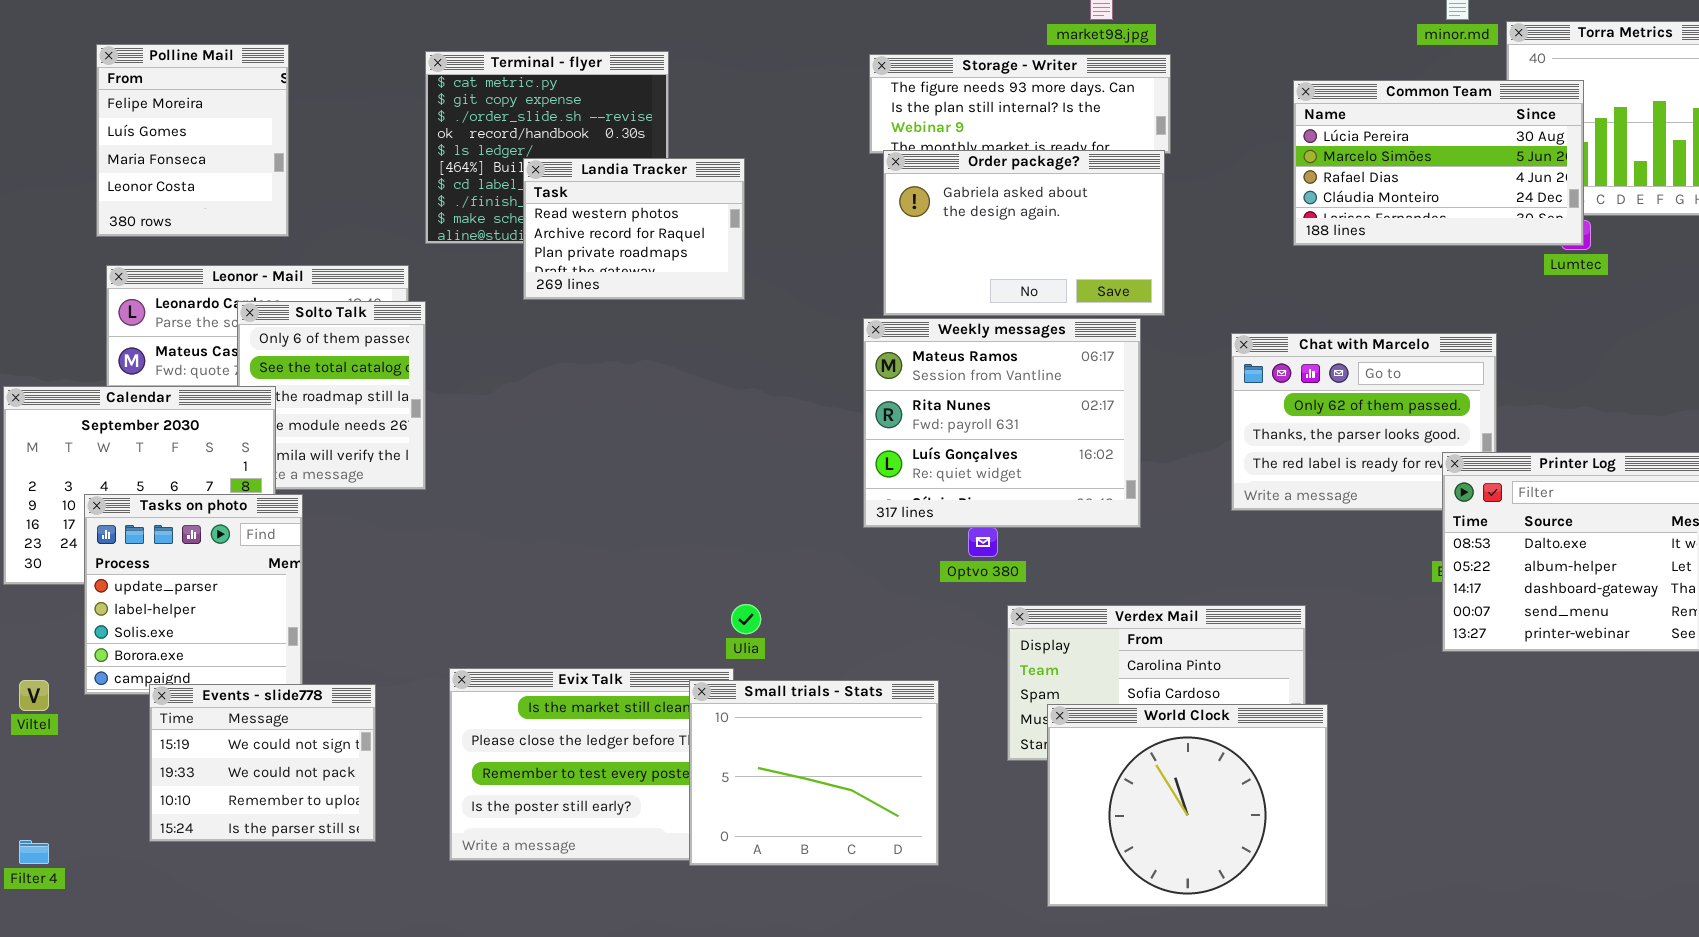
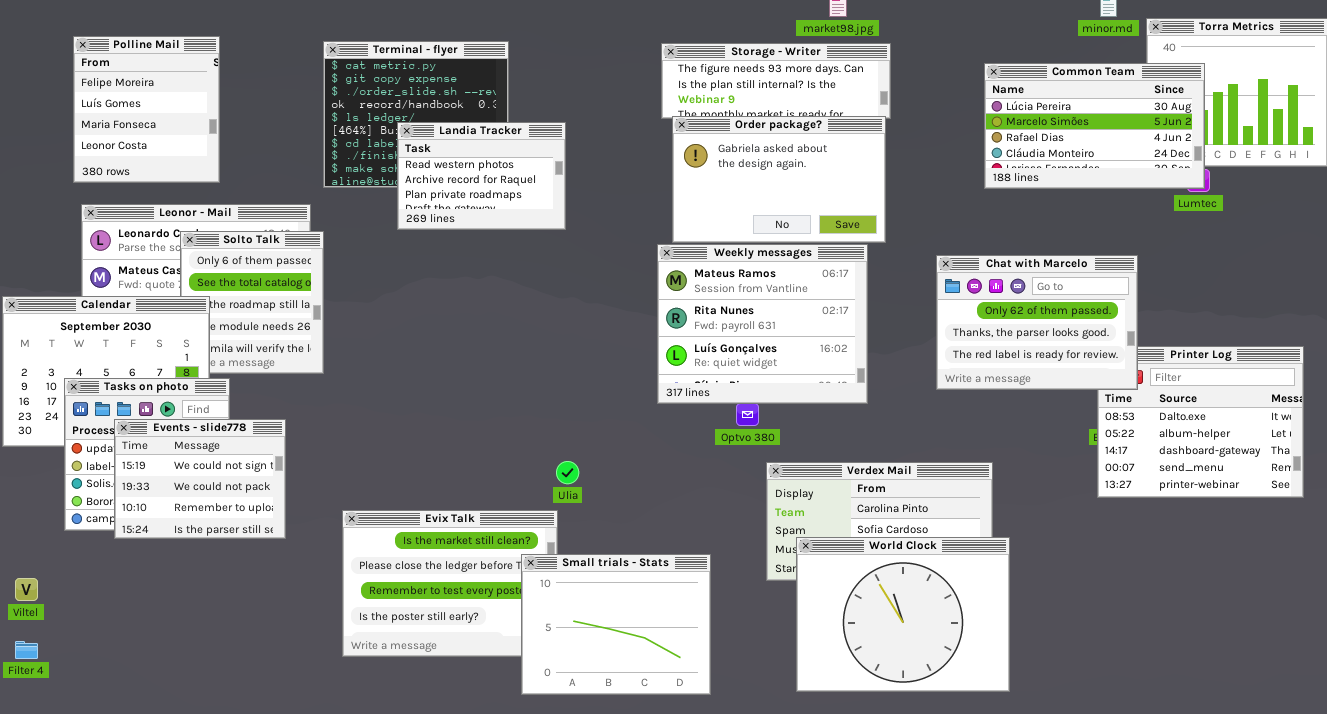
Chat with Marcelo: [1231,333,1497,511] -> [936,255,1138,390], raised
Viltel: [19,680,49,711] -> [15,578,38,601], moved
Small trials - Stats: [689,680,939,866] -> [521,554,711,695], moved
Events - slide778: [149,684,376,842] -> [114,419,286,539], moved

